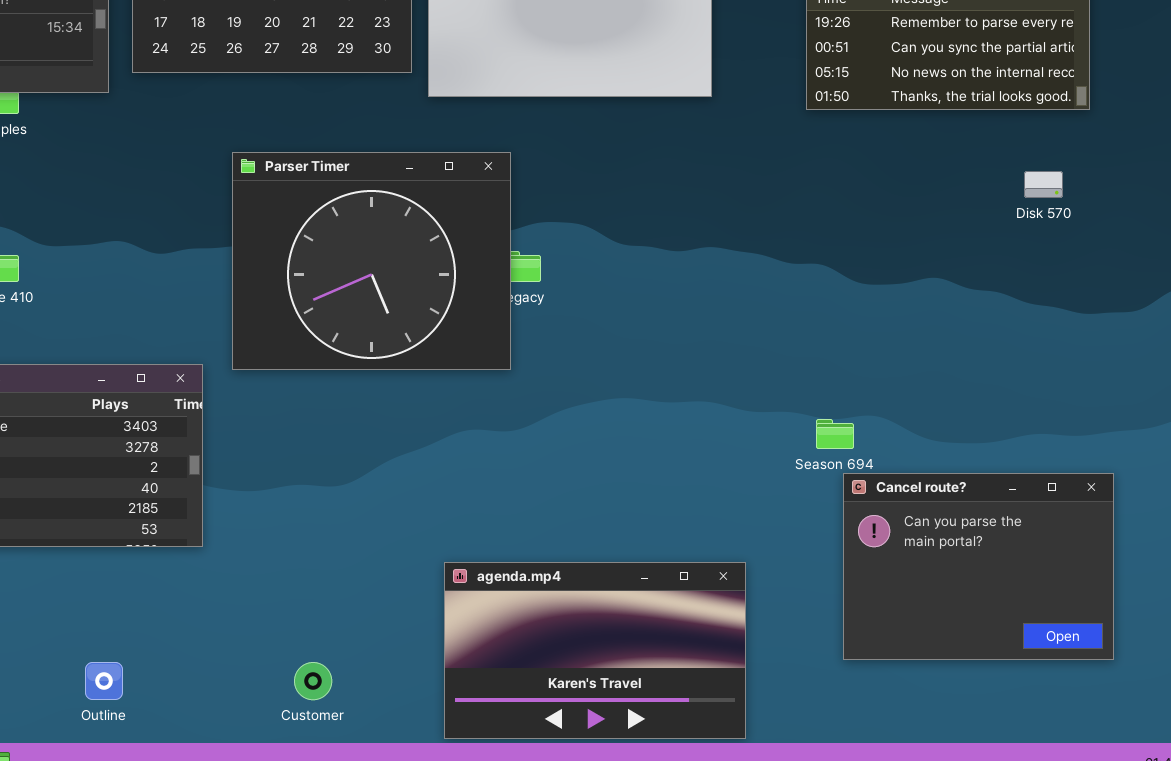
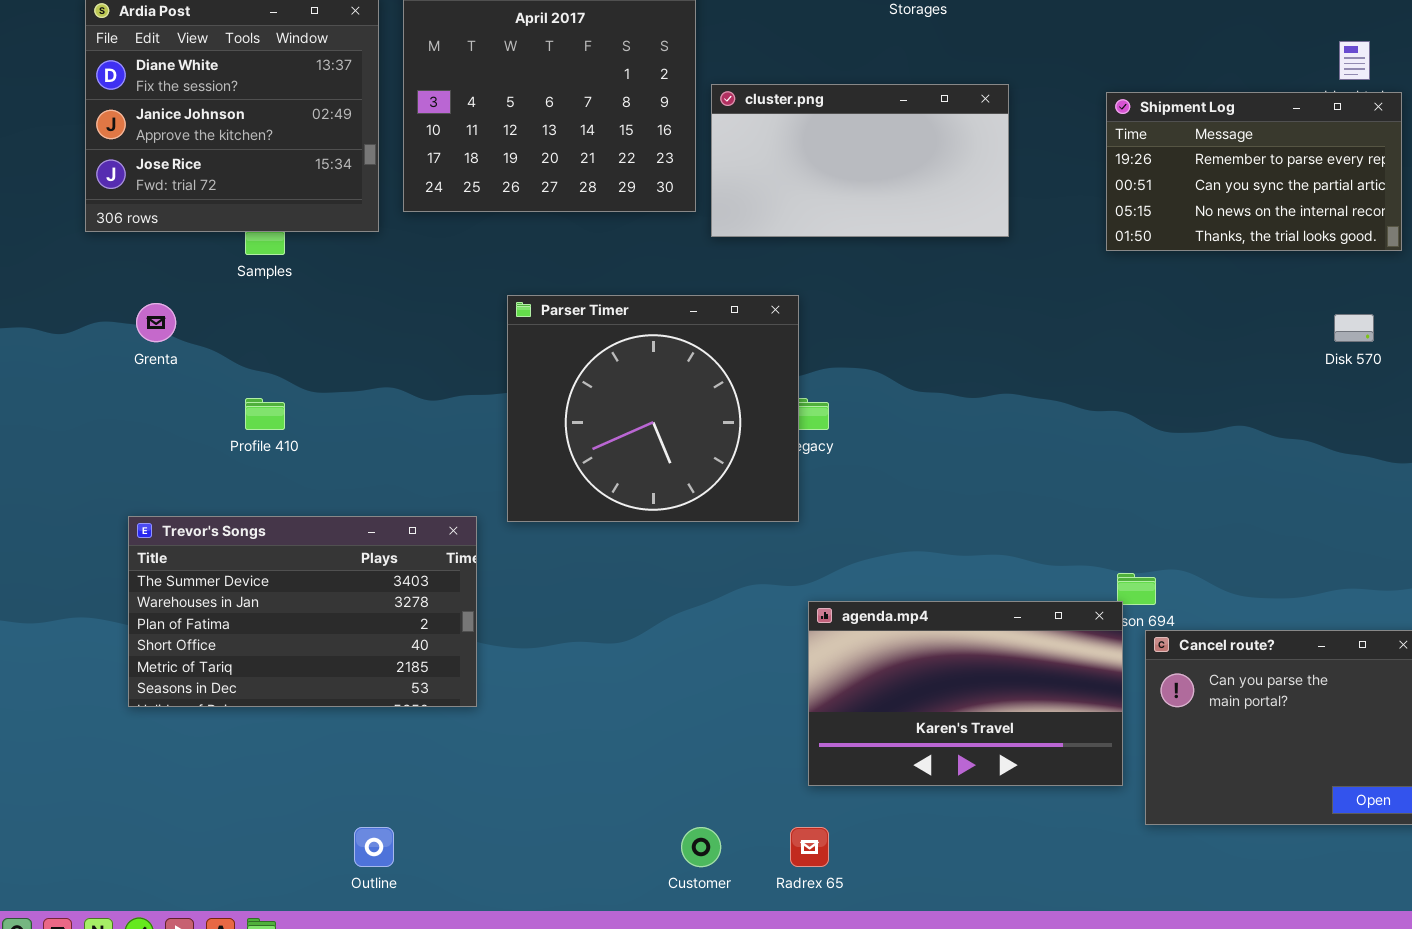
agenda.mp4: [444,562,746,739] -> [808,601,1123,786], moved
Customer: [294,662,332,700] -> [681,827,721,867], moved

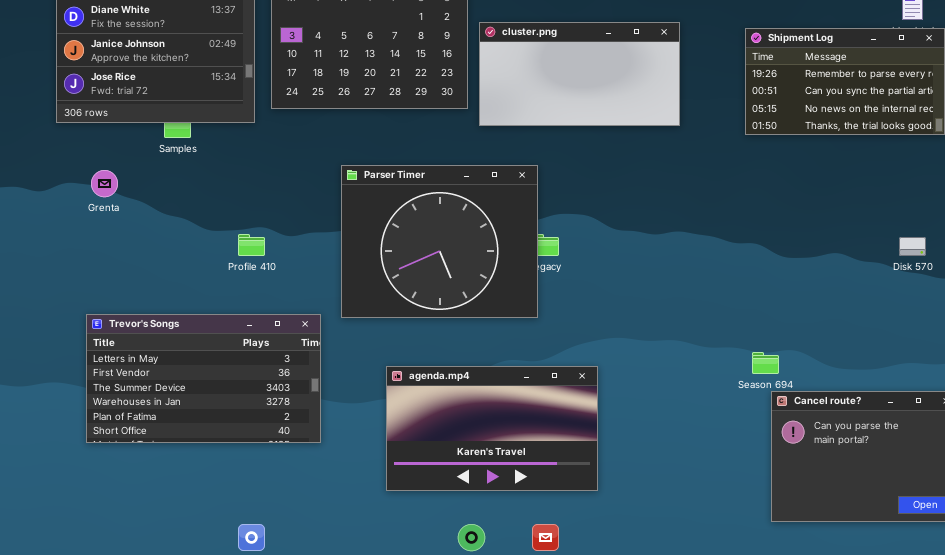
Disk 570: [1334,314,1374,342] -> [899,237,926,256], moved
Profile 410: [245,398,285,430] -> [238,234,265,256], moved
Trevor's Songs: [128,516,477,707] -> [86,314,321,443], scrolled up 2 rows
agenda.mp4: [808,601,1123,786] -> [386,366,598,491], moved

